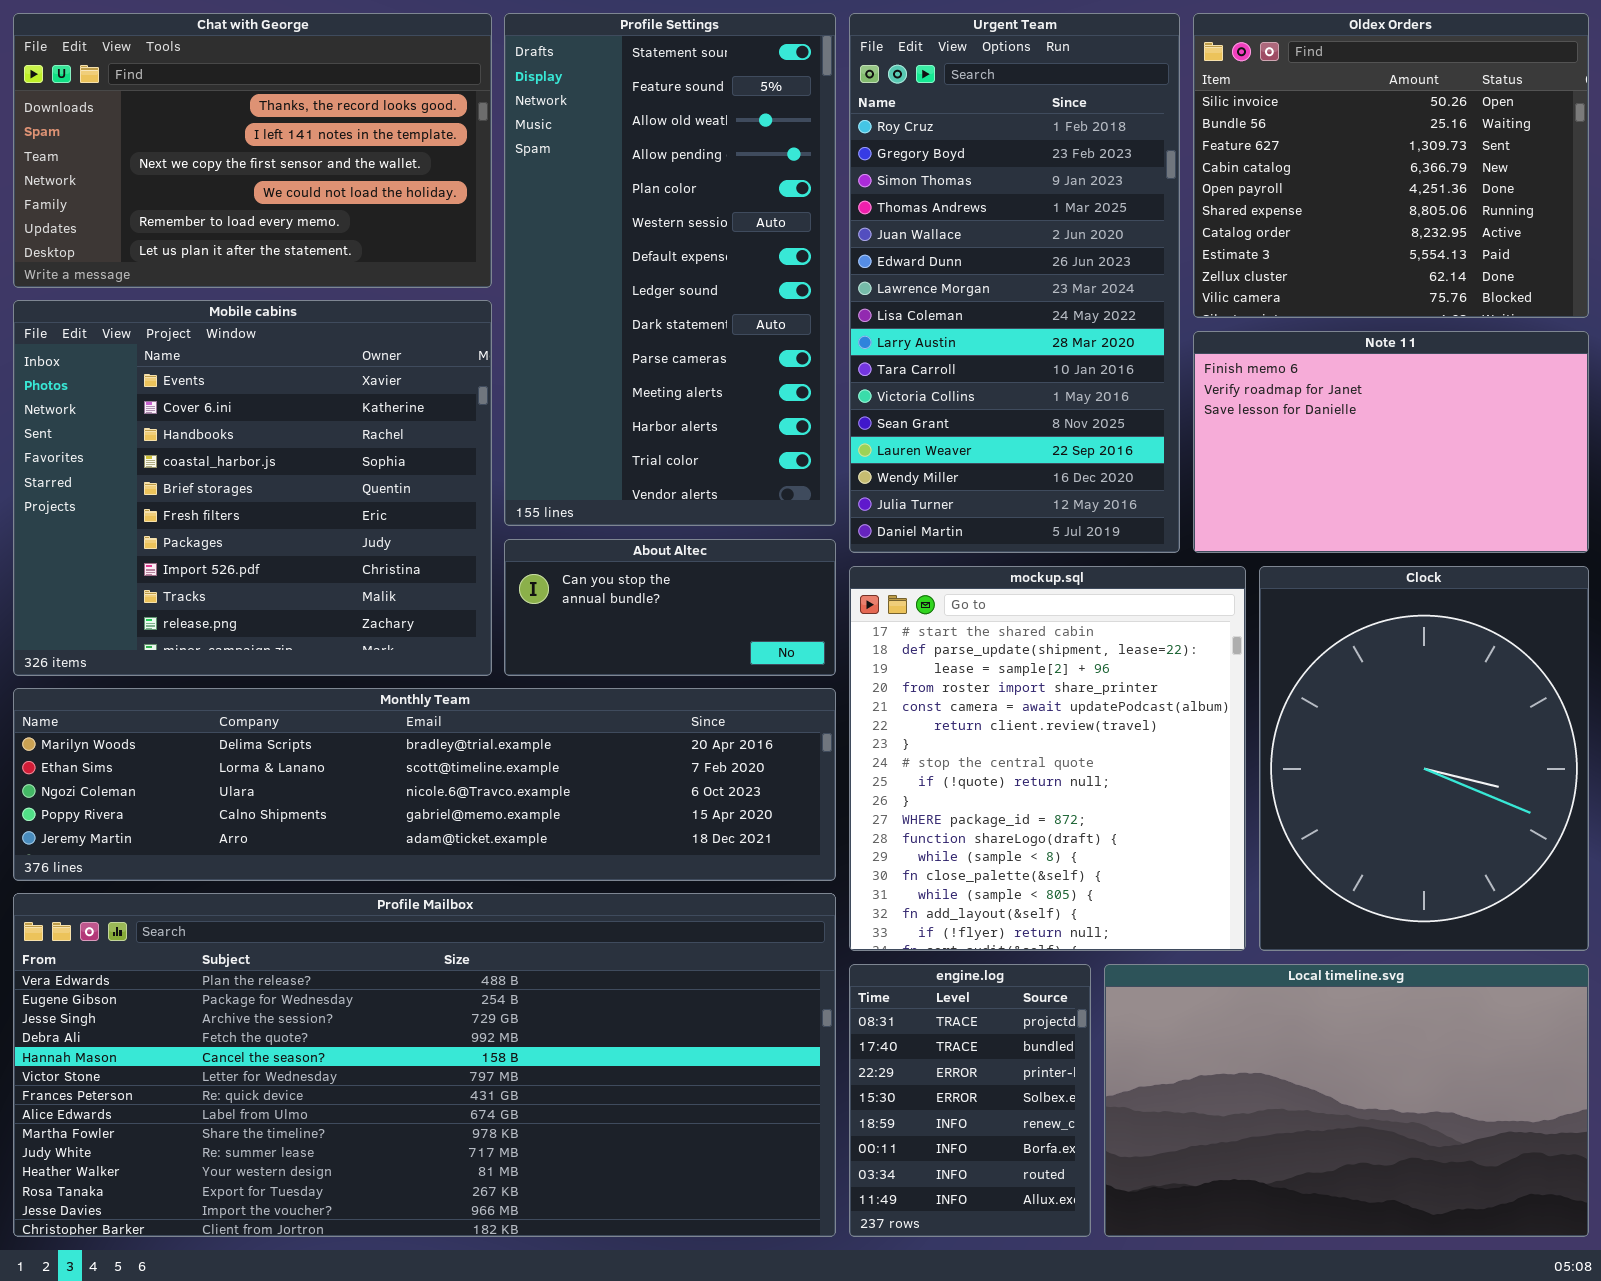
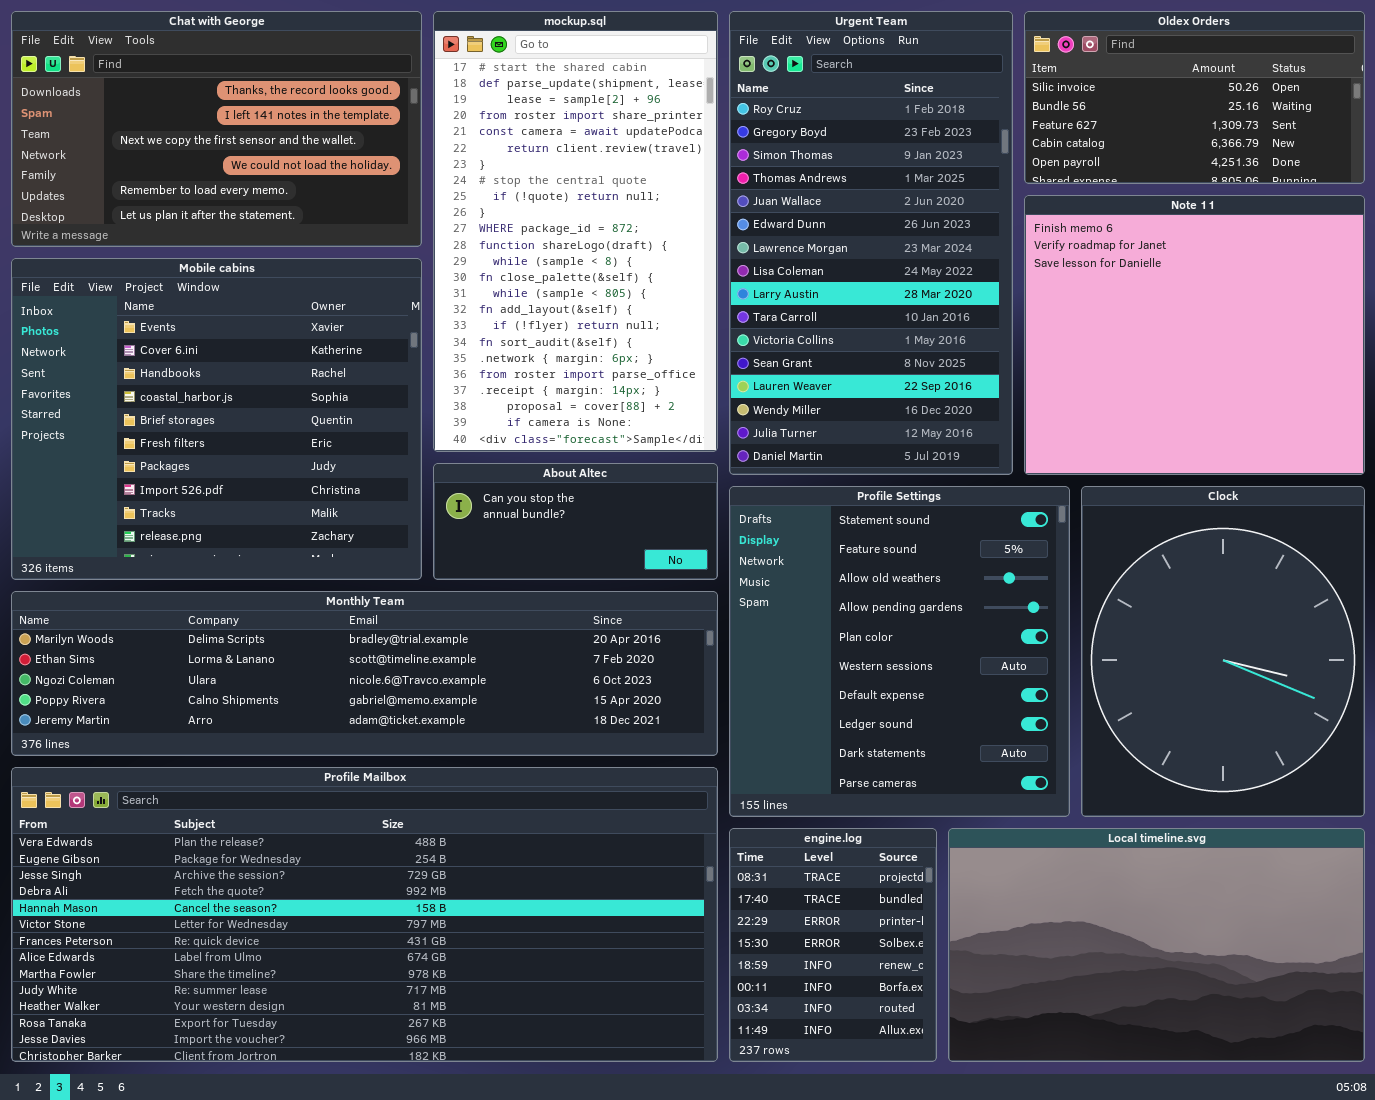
Profile Settings: [504,13,836,526] -> [729,486,1070,817], moved, resized
Oldex Orders: [1193,13,1589,318] -> [1024,11,1365,184], resized
Note 11: [1193,331,1589,553] -> [1024,195,1365,475], resized
mockup.sql: [849,566,1246,951] -> [433,11,718,452], moved, resized

